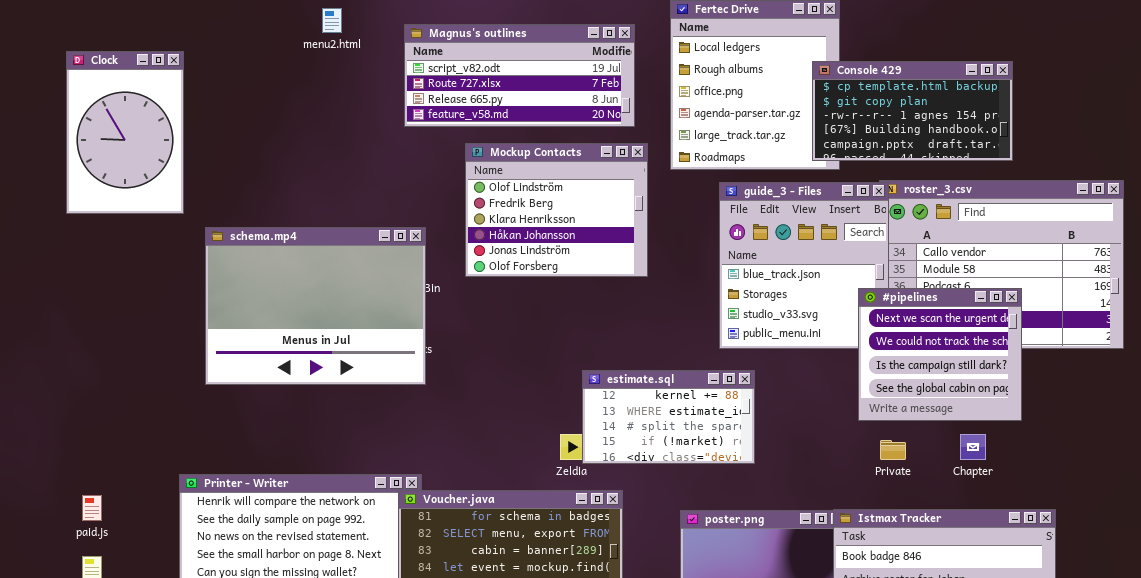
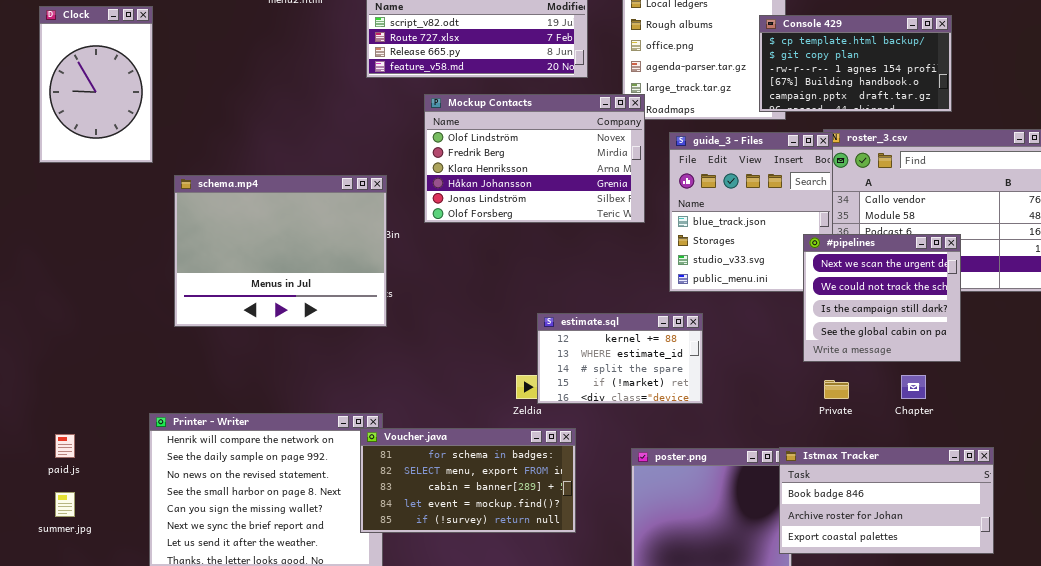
Mockup Contacts: [465,143,648,277] -> [424,94,645,223], resized

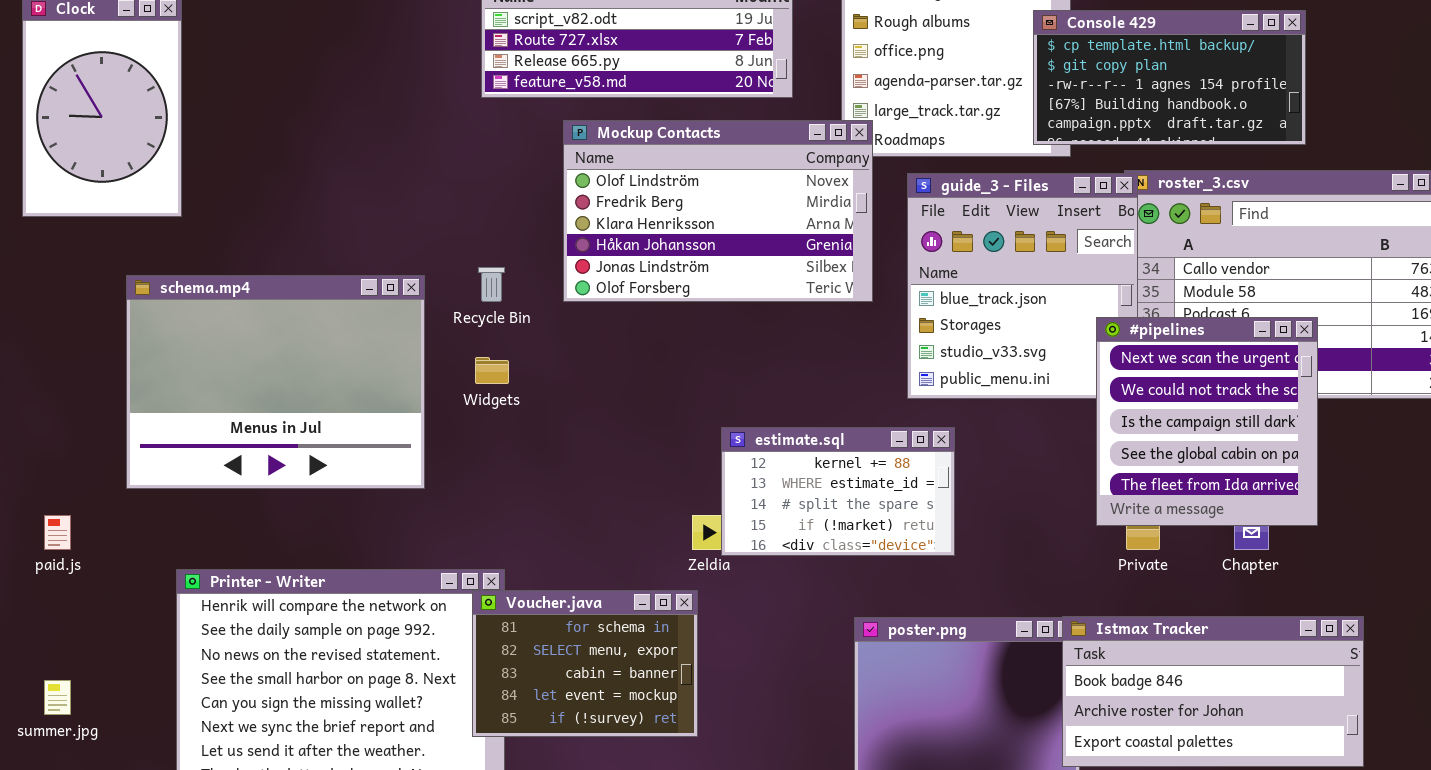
schema.mp4: [174,175,387,327] -> [126,275,425,489], moved
#pipelines: [803,234,961,362] -> [1096,317,1318,526], resized
Voucher.java: [360,428,576,533] -> [472,590,698,737], resized
paid.js: [55,434,75,458] -> [44,515,71,550], moved

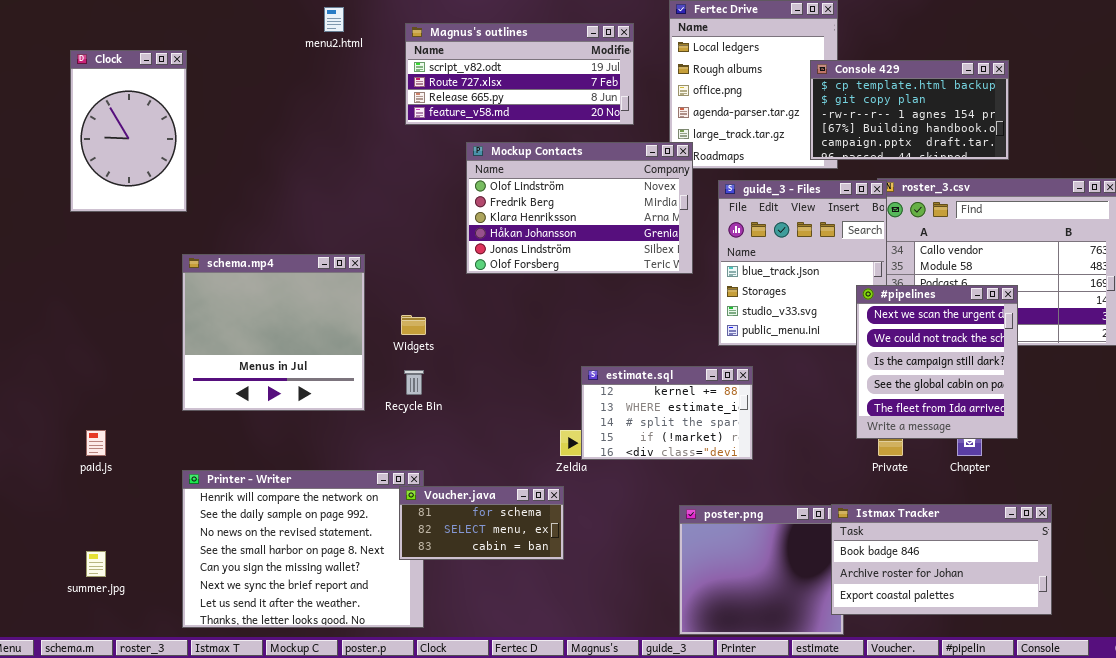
Recycle Bin: [478,267,505,302] -> [404,370,424,395], moved
schema.mp4: [126,275,425,489] -> [182,254,365,411], resized
Voucher.java: [472,590,698,737] -> [399,486,564,560], resized

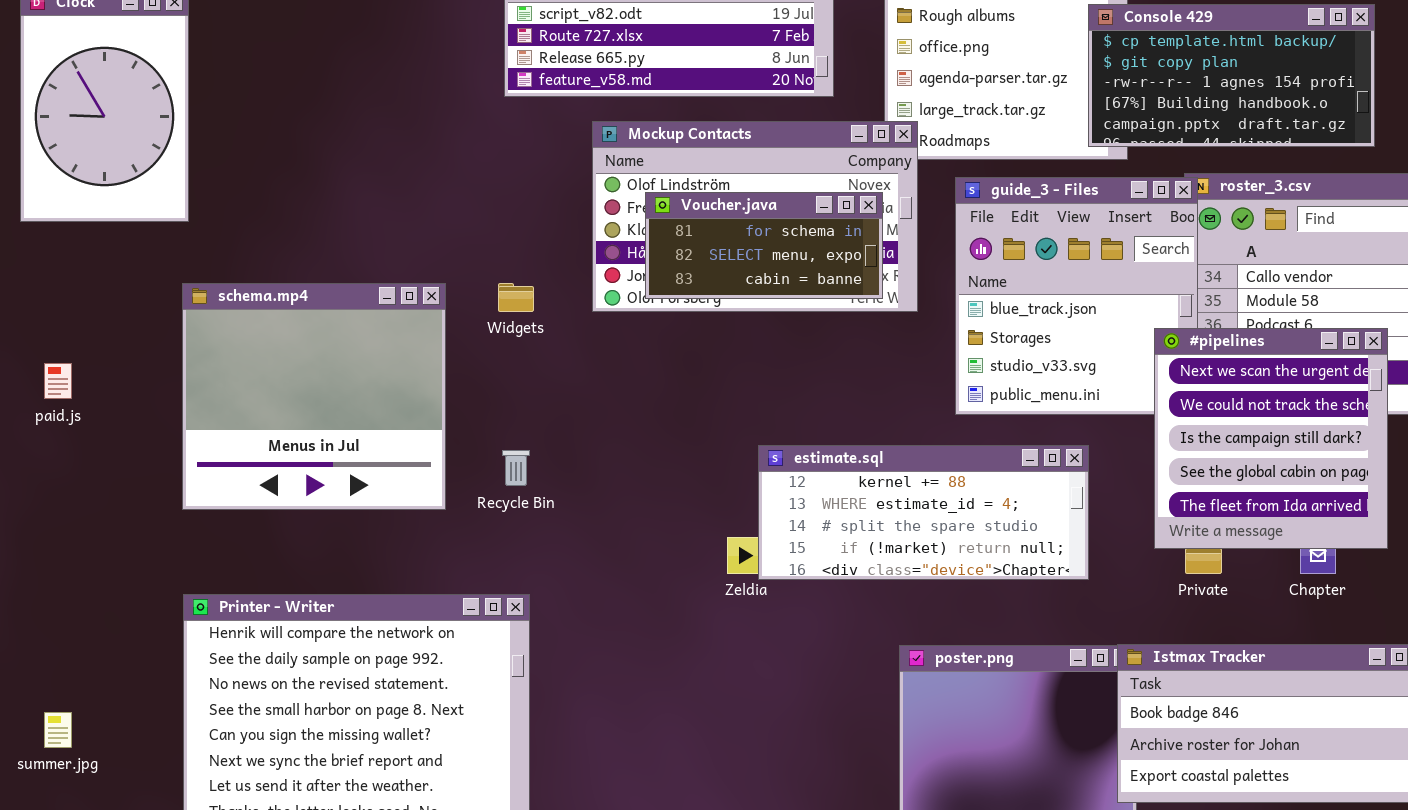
Widgets: [401,315,426,335] -> [498,283,534,312], moved
estimate.sql: [581,366,753,460] -> [758,445,1089,580], resized
paid.js: [86,430,106,456] -> [44,363,72,399], moved
Voucher.java: [399,486,564,560] -> [645,192,883,299], moved

